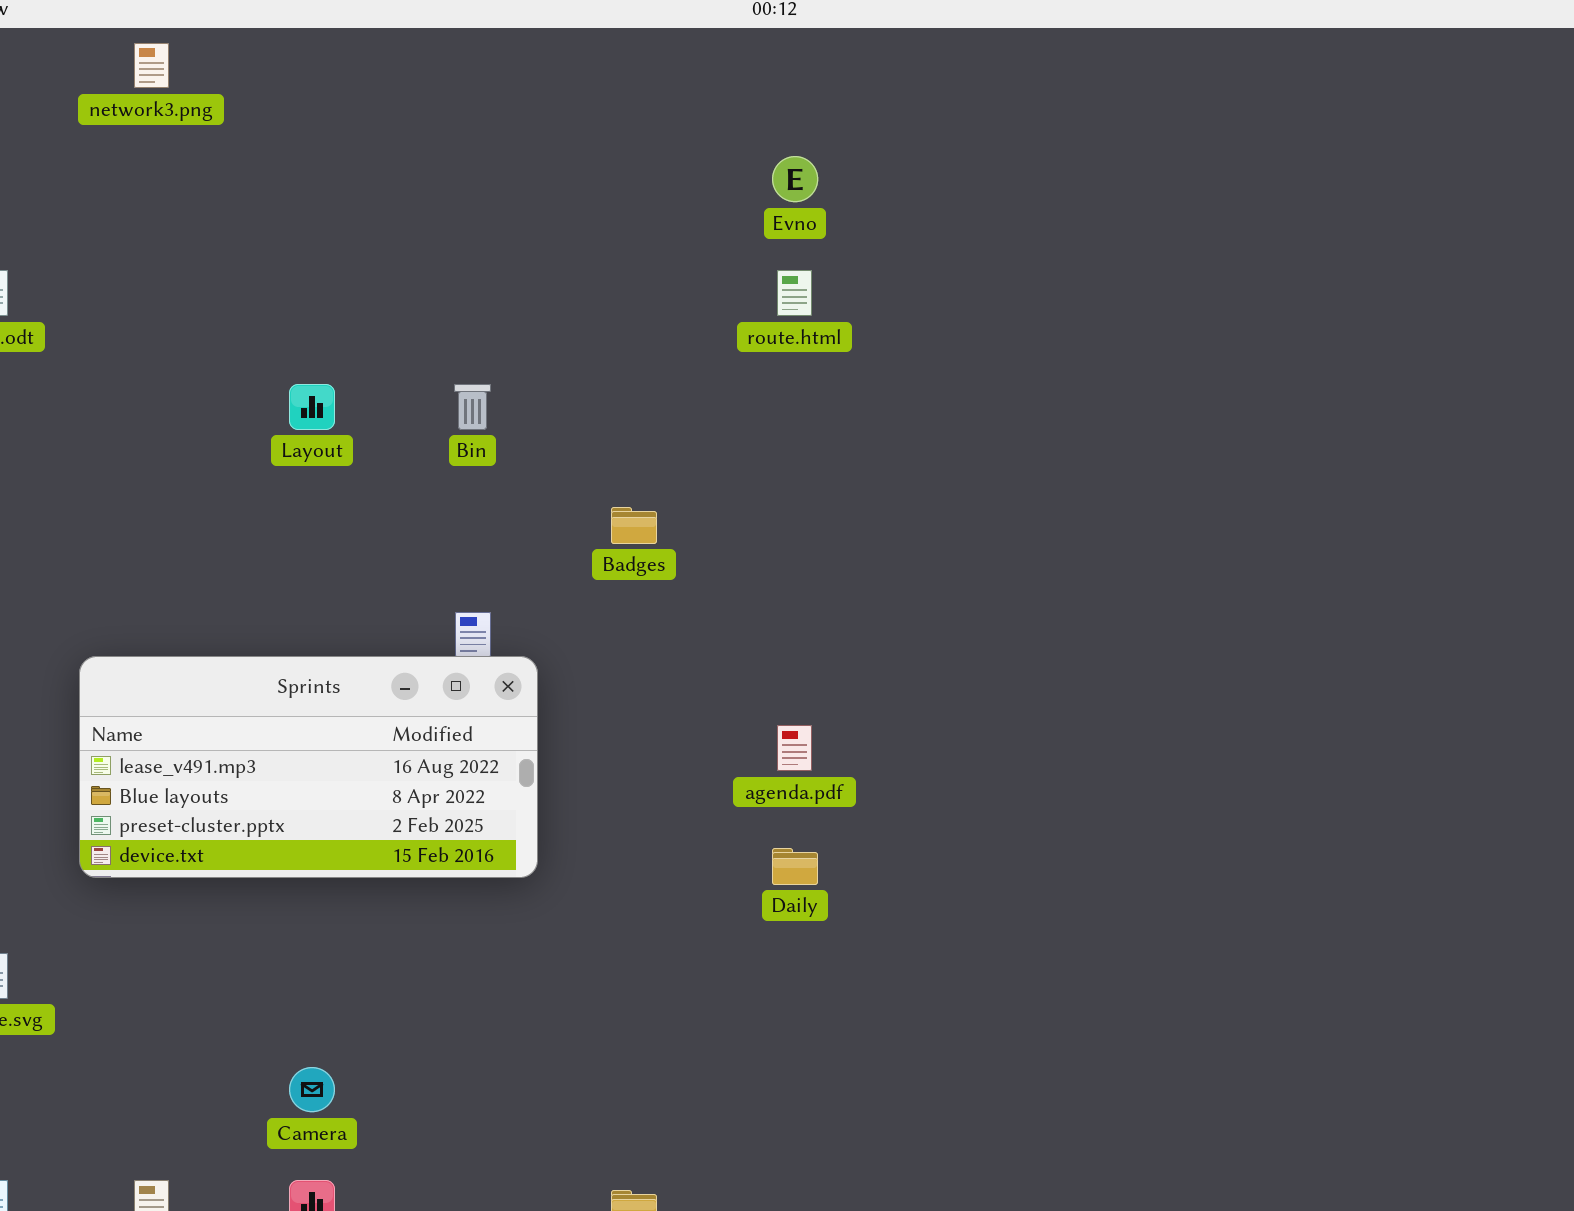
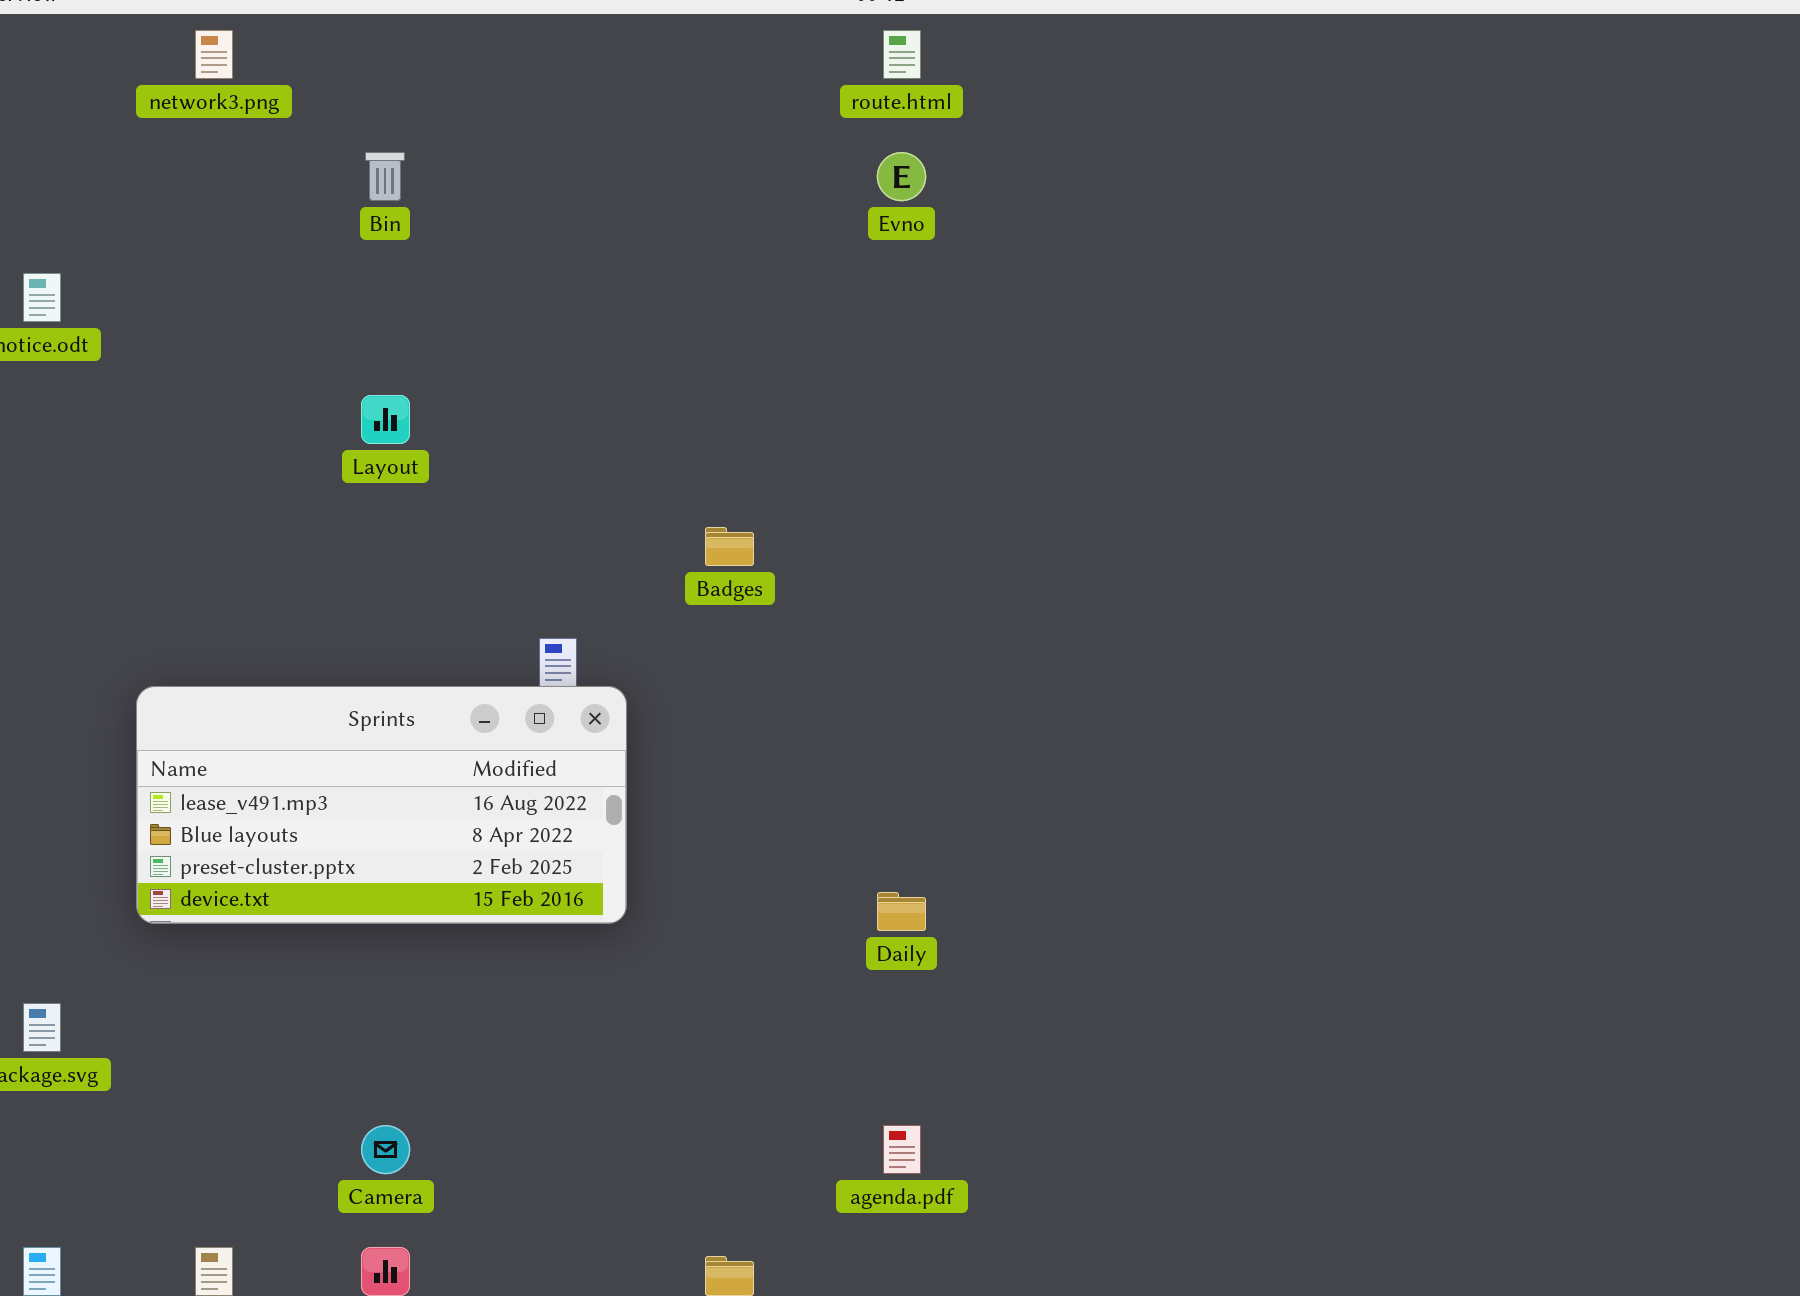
route.html: [777,270,812,316] -> [883,30,921,79], moved
Bin: [454,384,491,430] -> [365,152,405,201], moved
agenda.pdf: [777,725,812,771] -> [883,1125,921,1174], moved

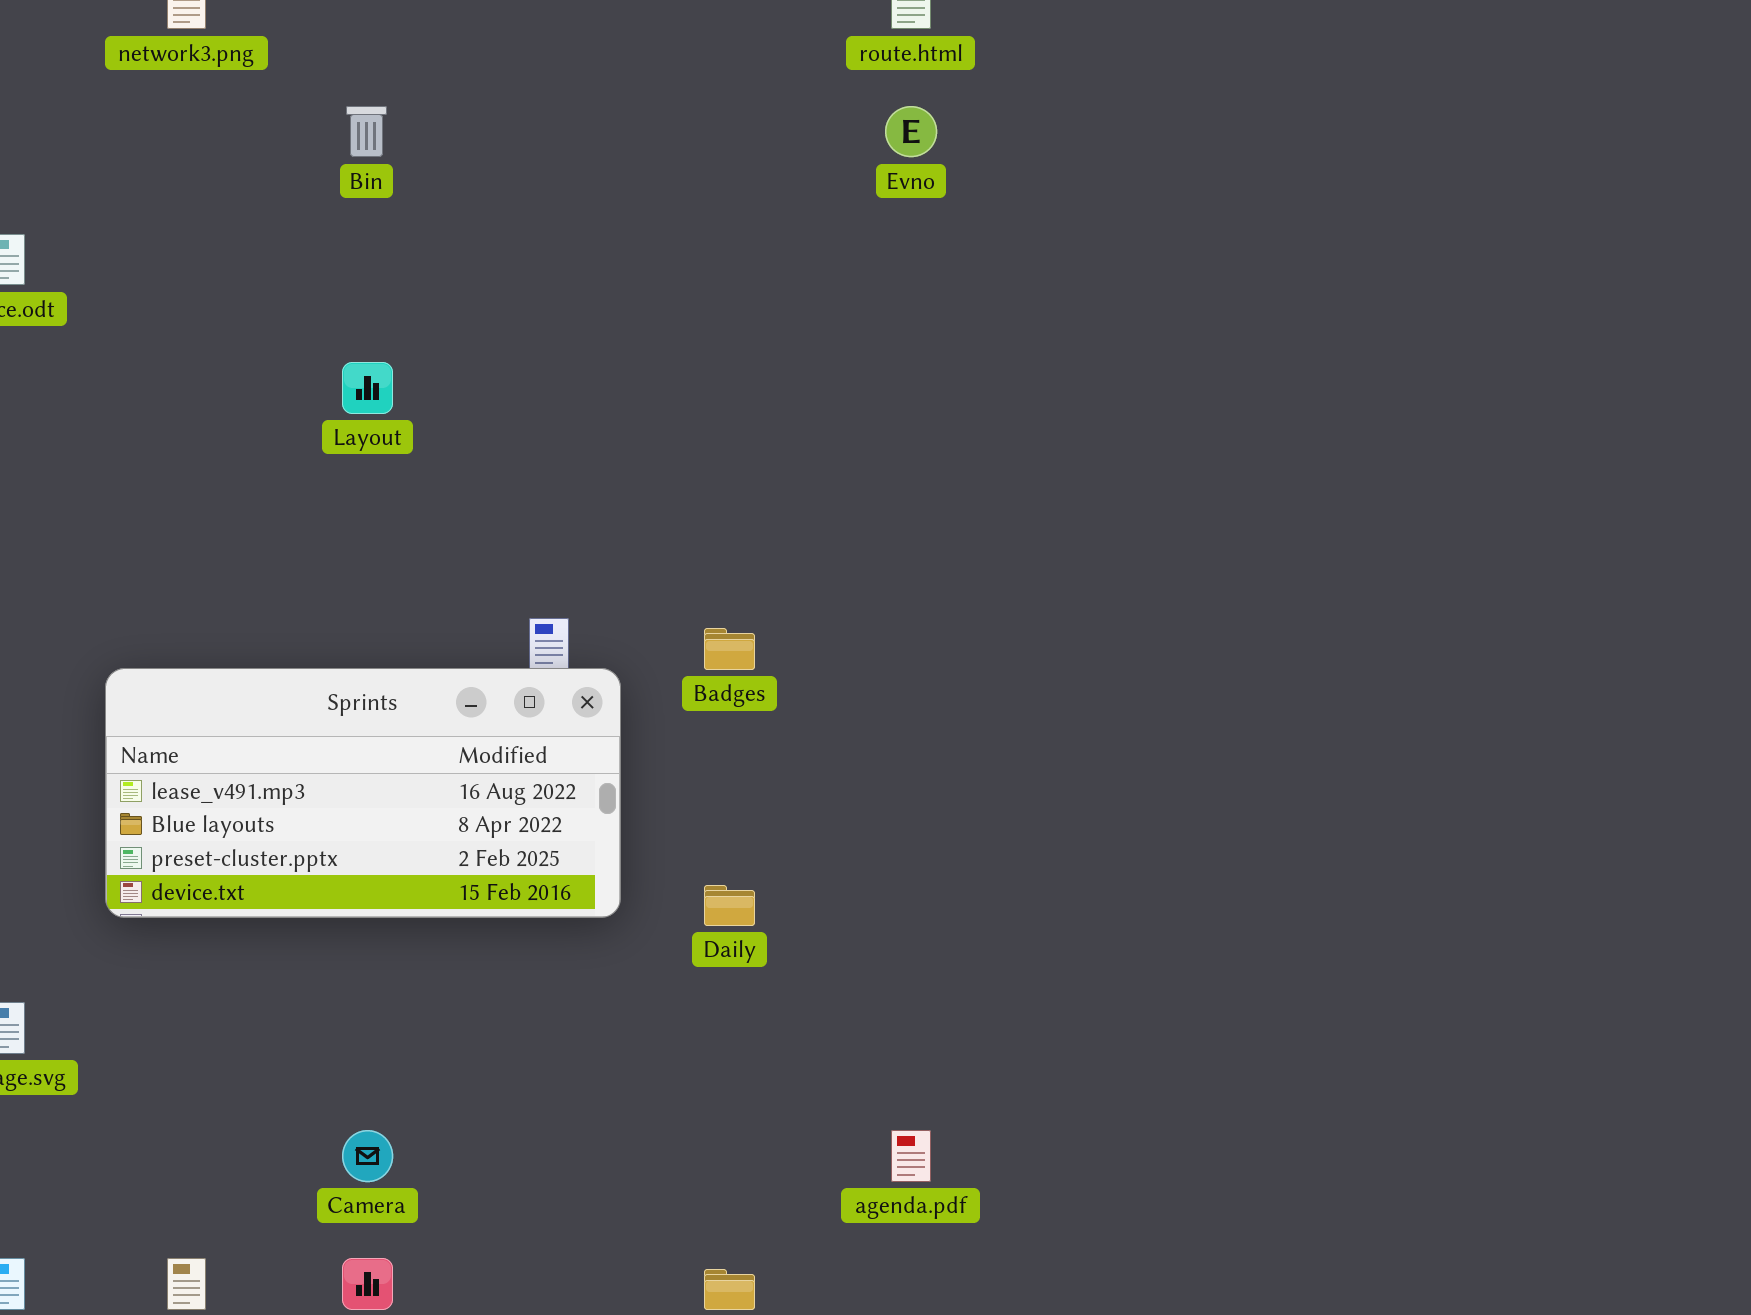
Badges: [705,527,754,566] -> [704,628,755,670], moved
Daily: [877,892,926,931] -> [704,885,755,926], moved

